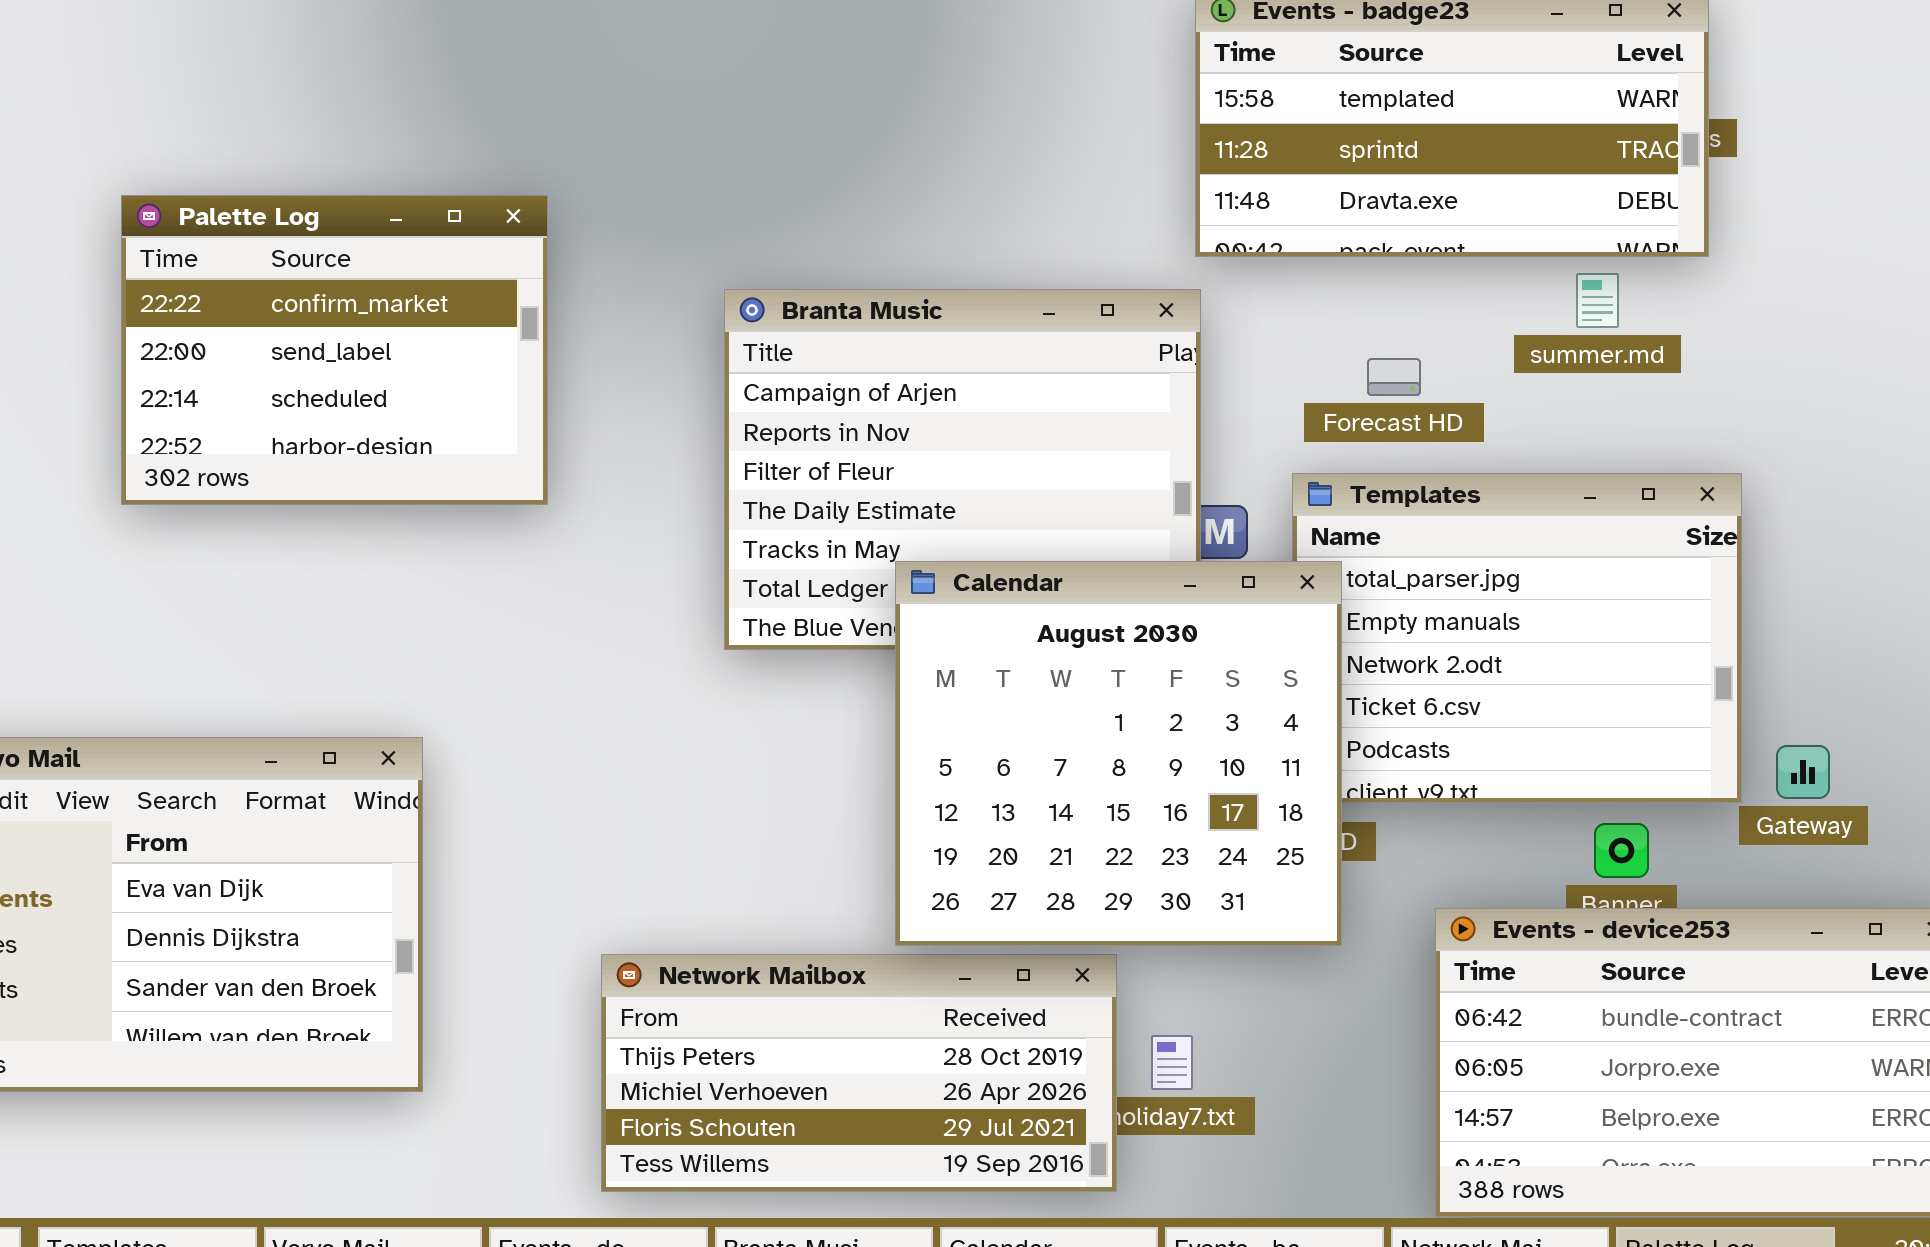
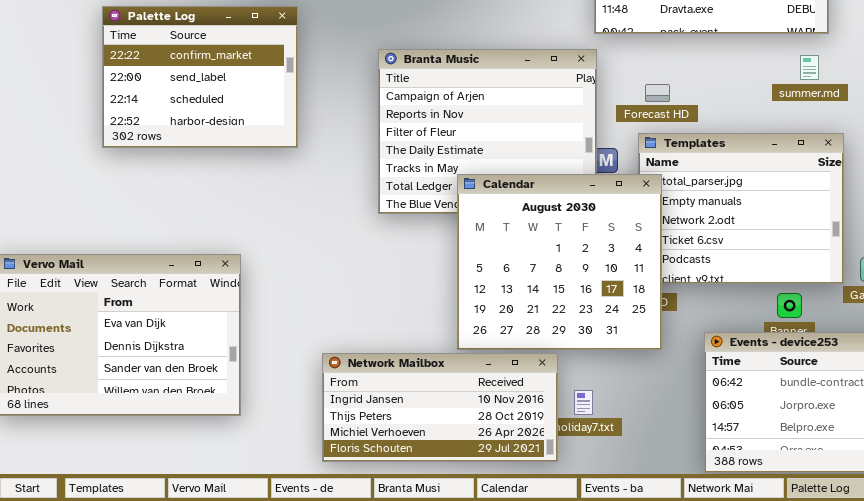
summer.md: [1576,273,1619,328] -> [800,55,819,80], moved
Forecast HD: [1367,358,1421,396] -> [645,84,670,102], moved
Network Mailbox: [601,954,1117,1192] -> [322,353,558,462], scrolled up 1 row

